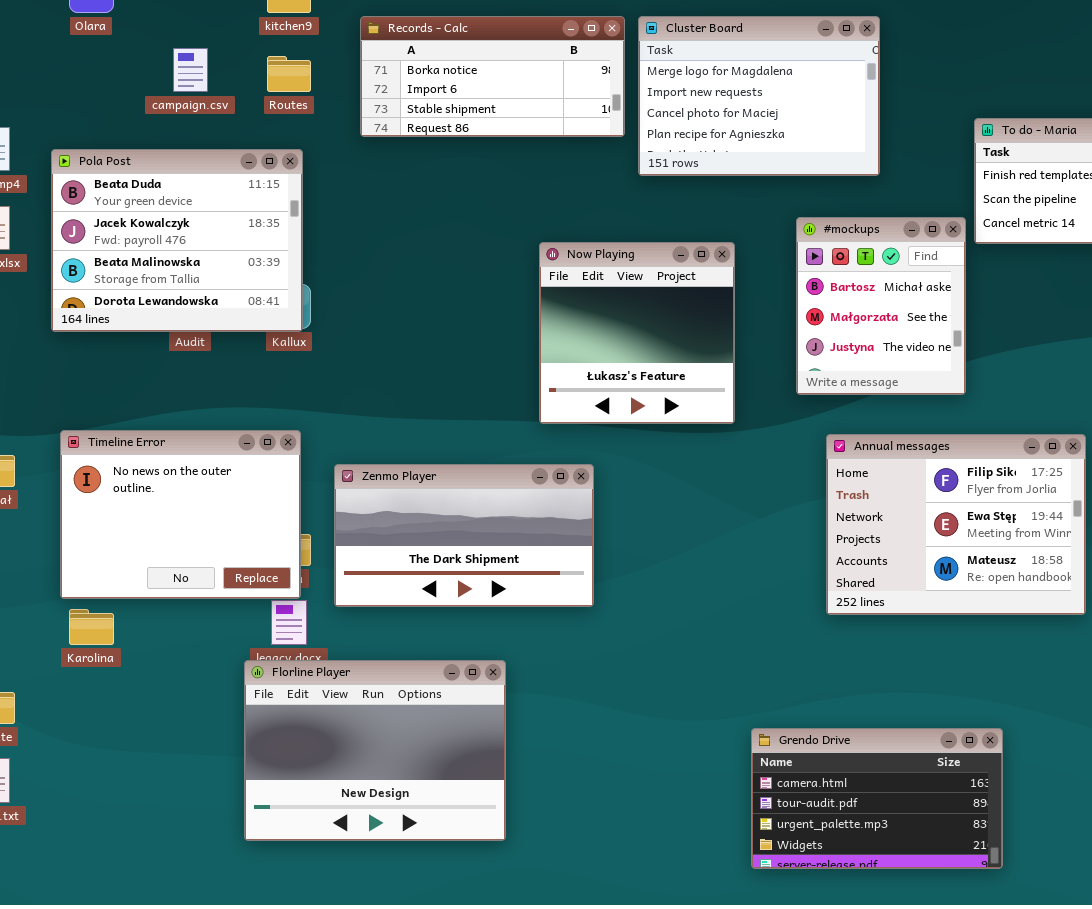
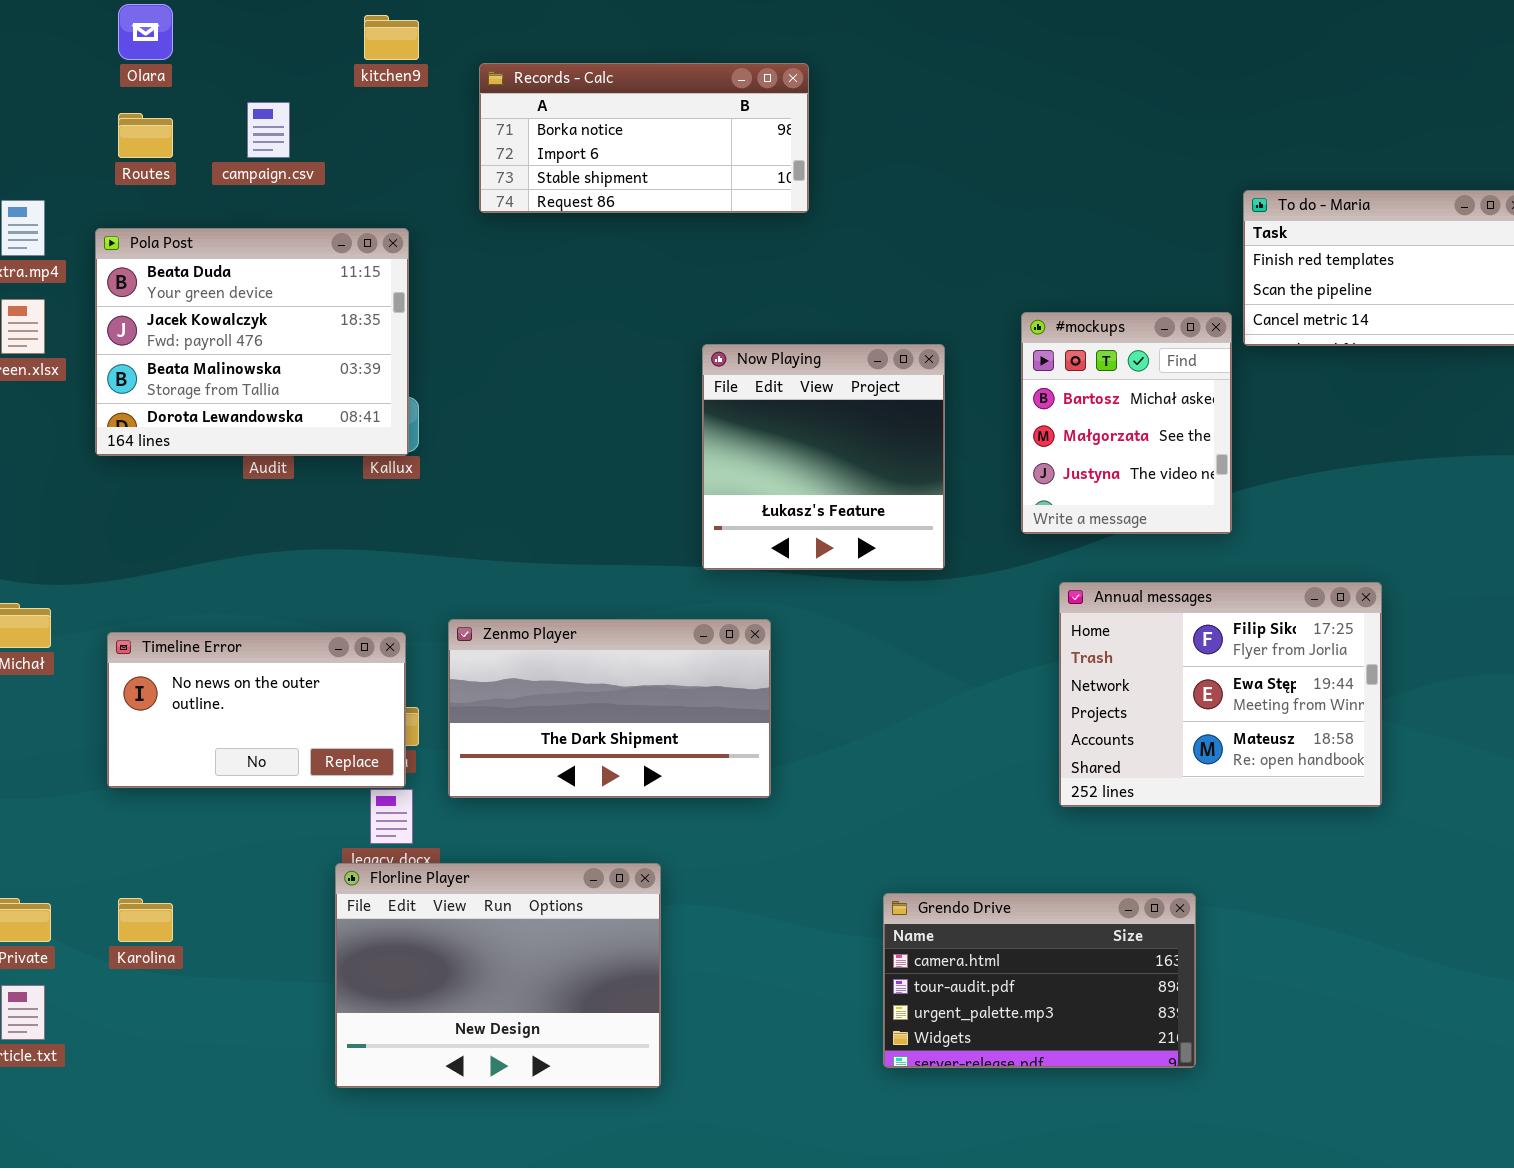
Cluster Board: [638,16,880,176] -> none, closed
Routes: [267,56,311,92] -> [118,113,173,158], moved
Timeline Error: [60,430,301,599] -> [107,632,406,788], resized
Karolina: [69,609,114,645] -> [118,898,173,942], moved
Grendo Drive: [751,728,1003,869] -> [883,893,1196,1068], moved

